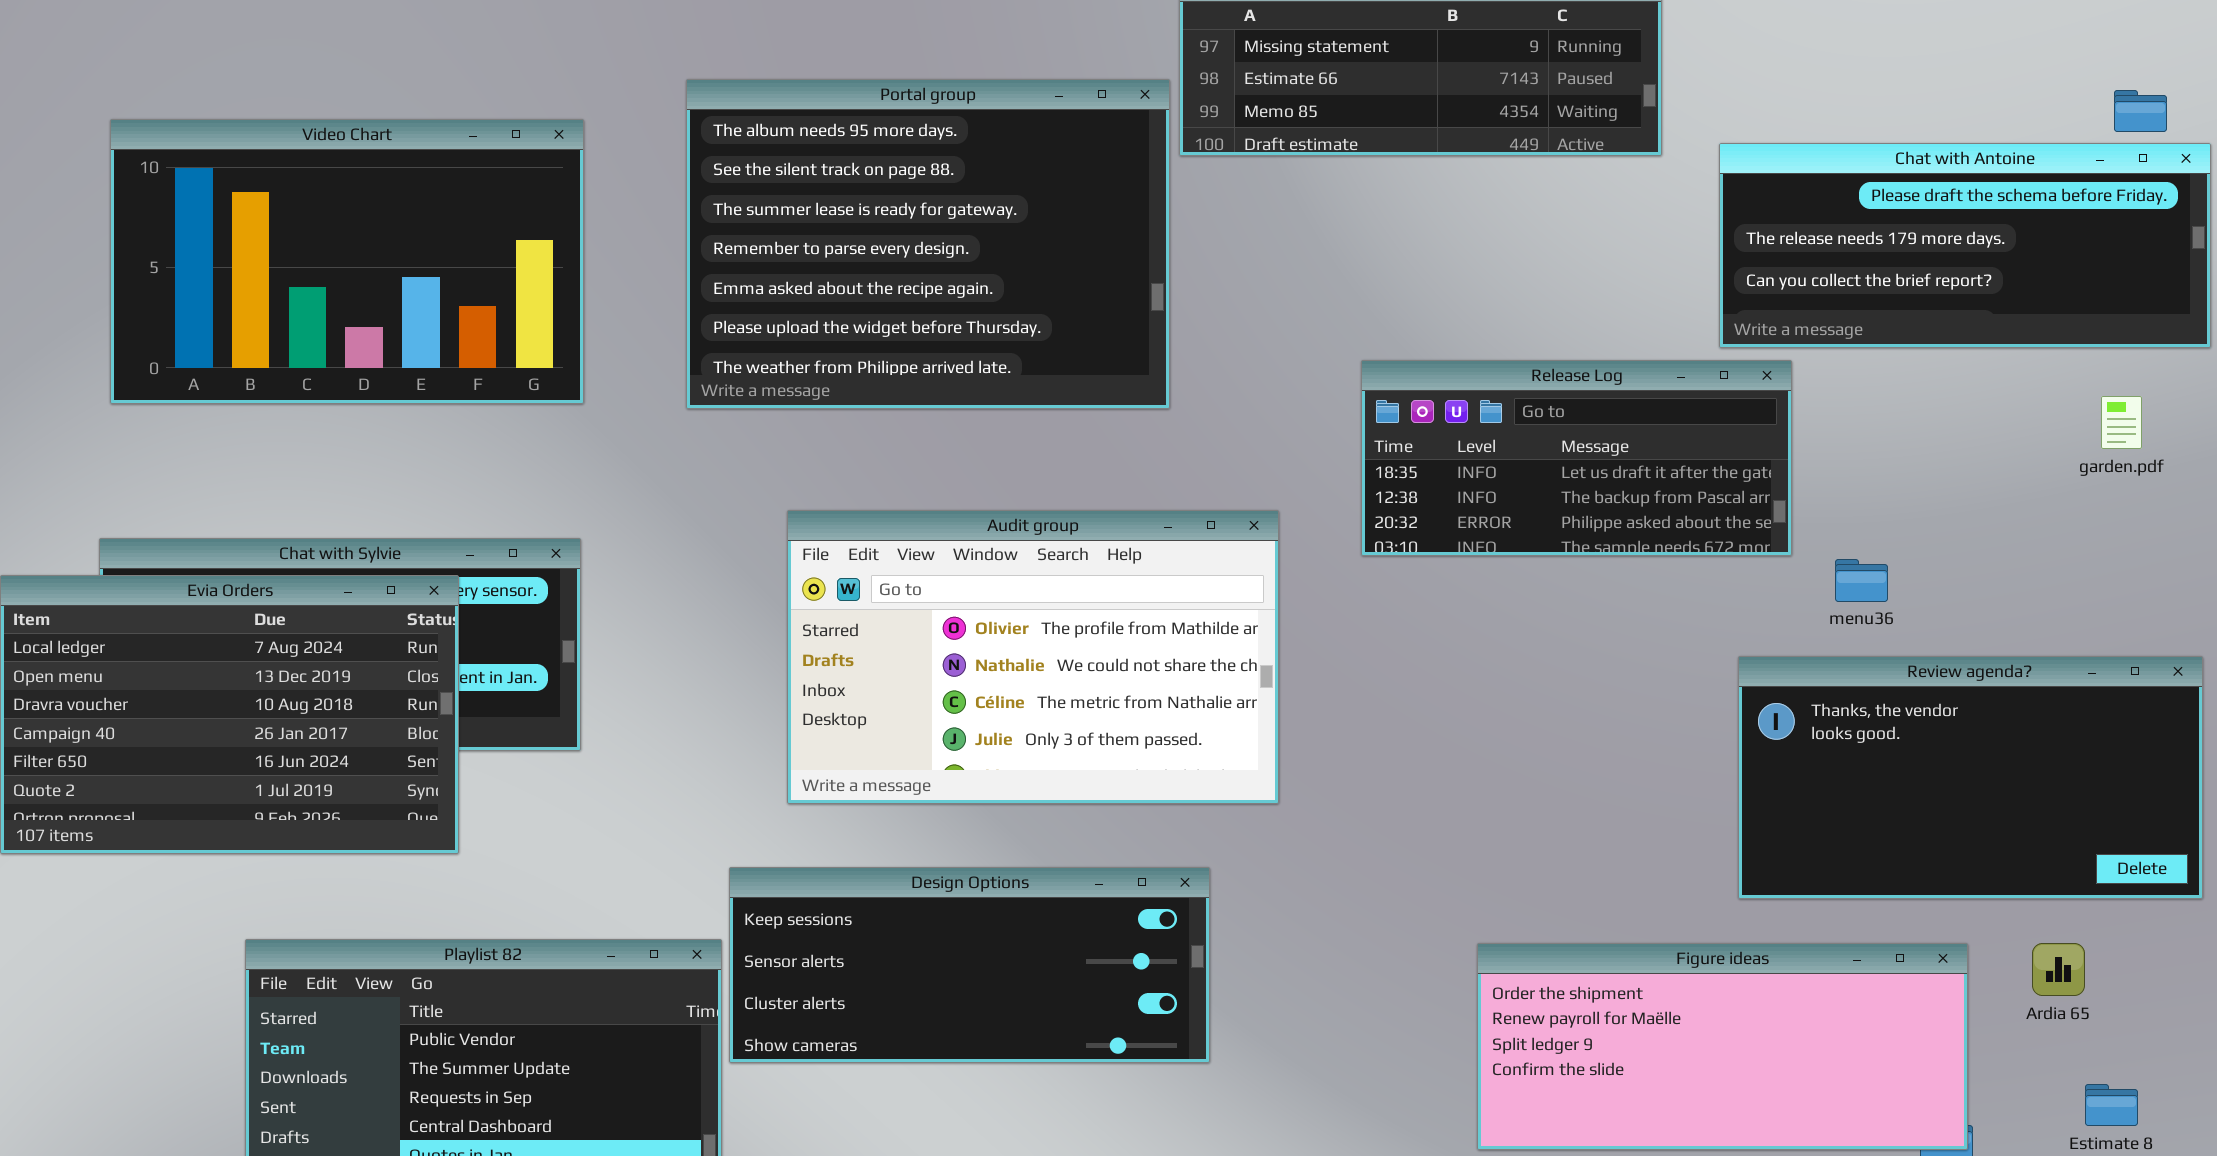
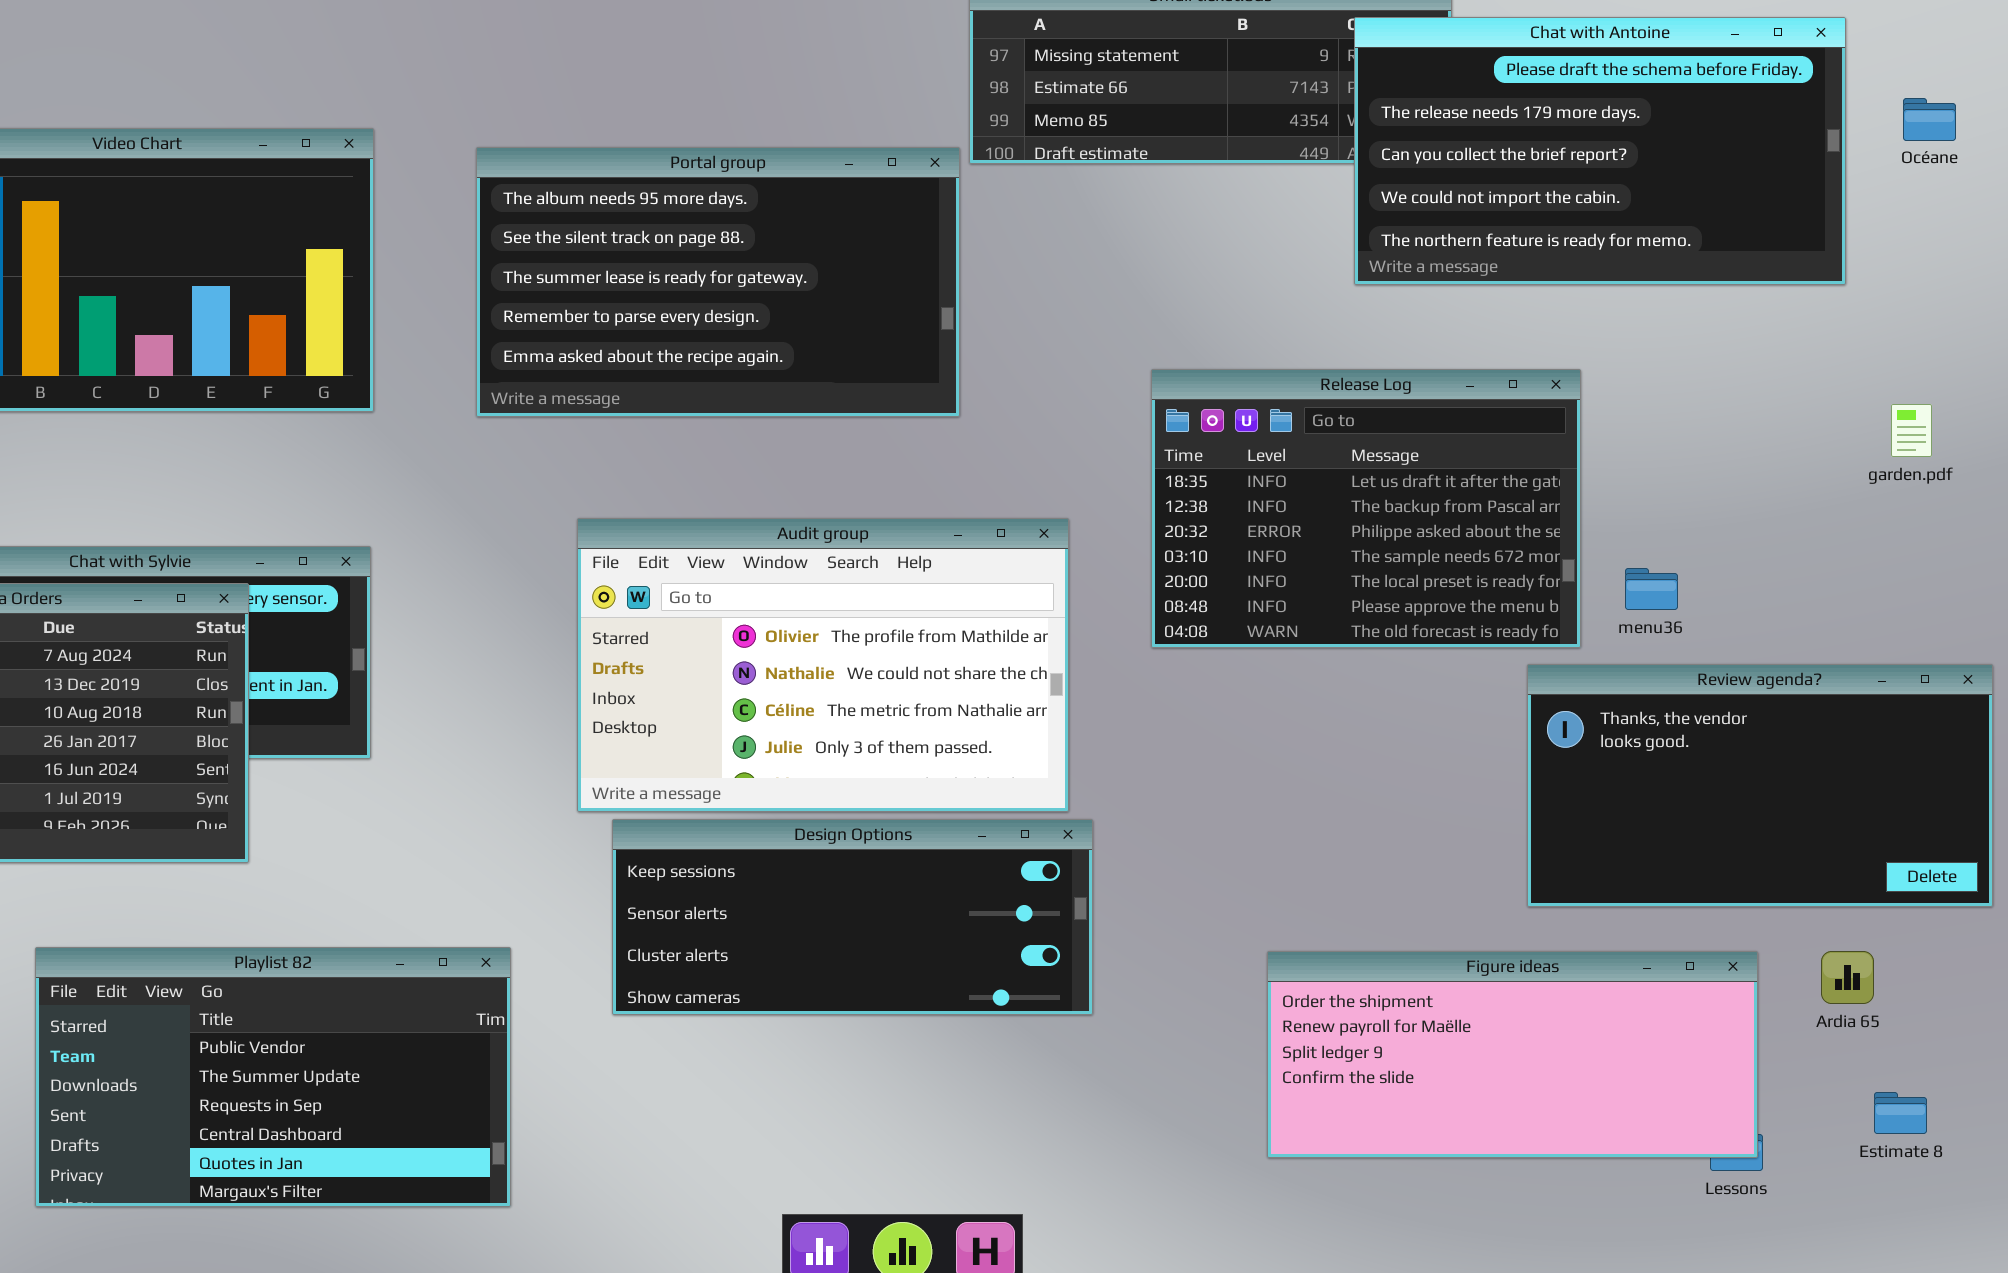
Portal group: [686,79,1170,409] -> [476,147,960,417], resized
Chat with Antoine: [1719,143,2211,348] -> [1354,17,1846,285], moved, resized
Release Log: [1361,360,1792,556] -> [1151,369,1581,648], resized
Design Options: [729,867,1210,1063] -> [612,819,1093,1015], moved

